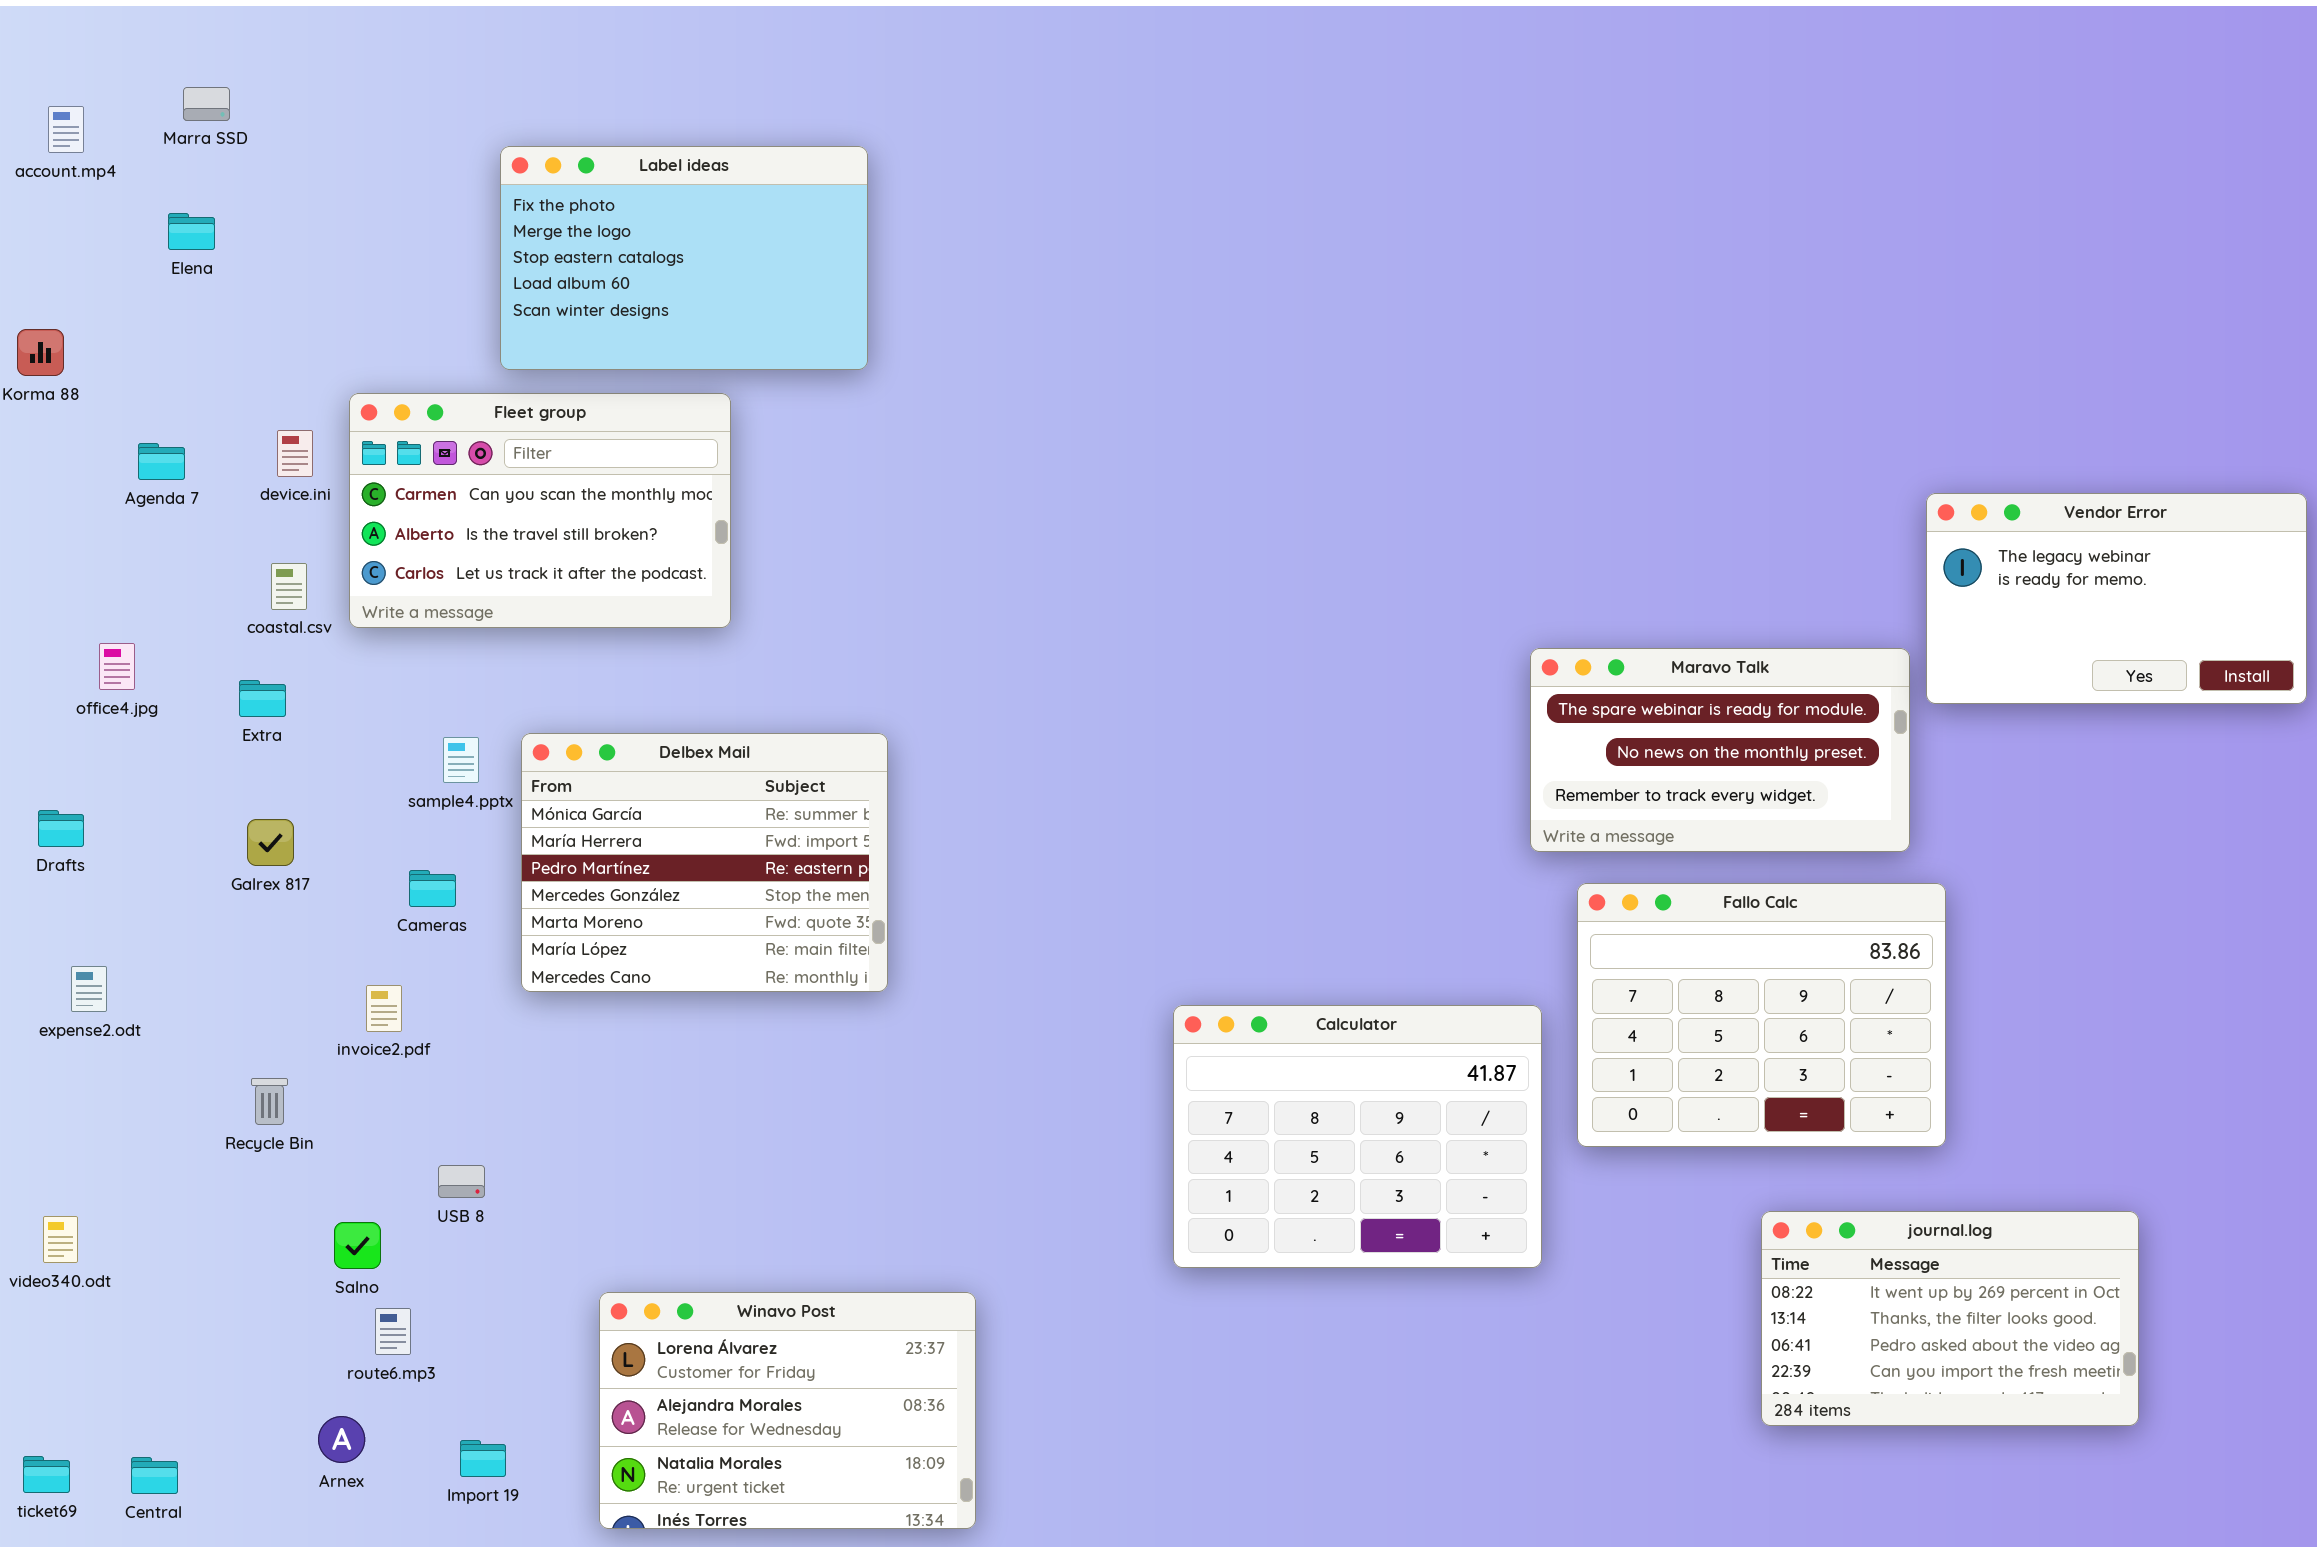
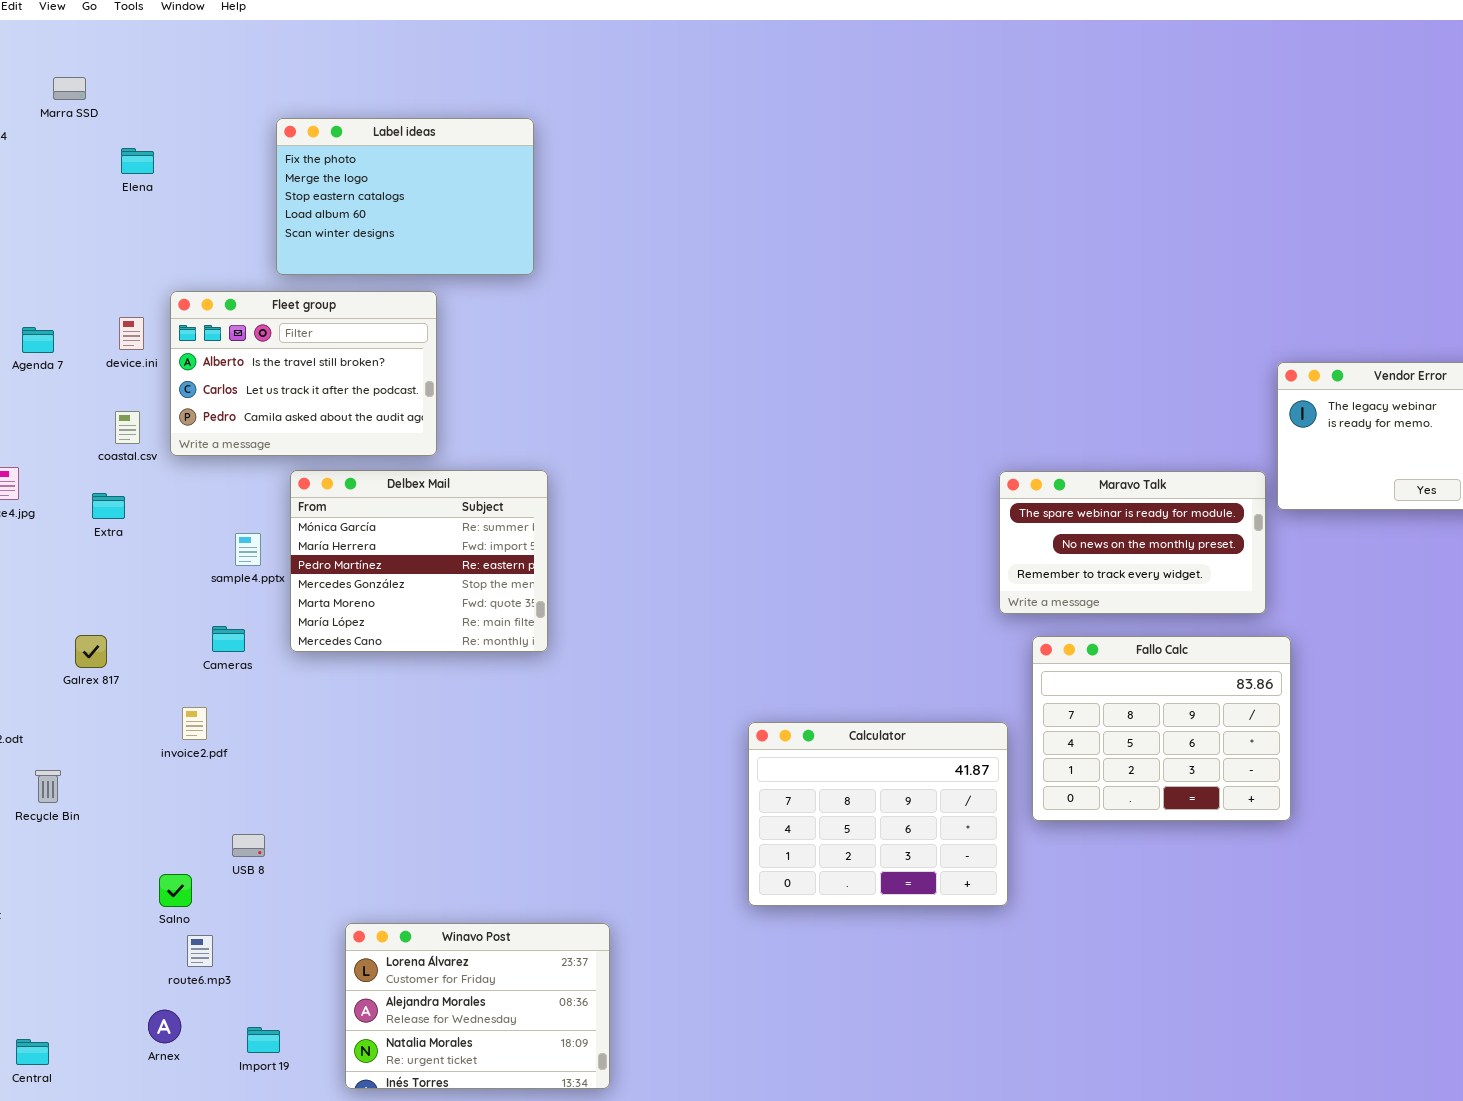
Elena: [168,213,215,250] -> [121,148,154,174], moved
Fleet group: [349,393,731,628] -> [170,291,437,456], scrolled down 1 row
Delbex Mail: [521,733,888,992] -> [290,470,548,652], moved
Galrex 817: [247,819,294,866] -> [75,635,107,668], moved
Recycle Bin: [251,1078,288,1125] -> [35,770,61,803], moved
journal.log: [1761,1211,2139,1426] -> none, closed

